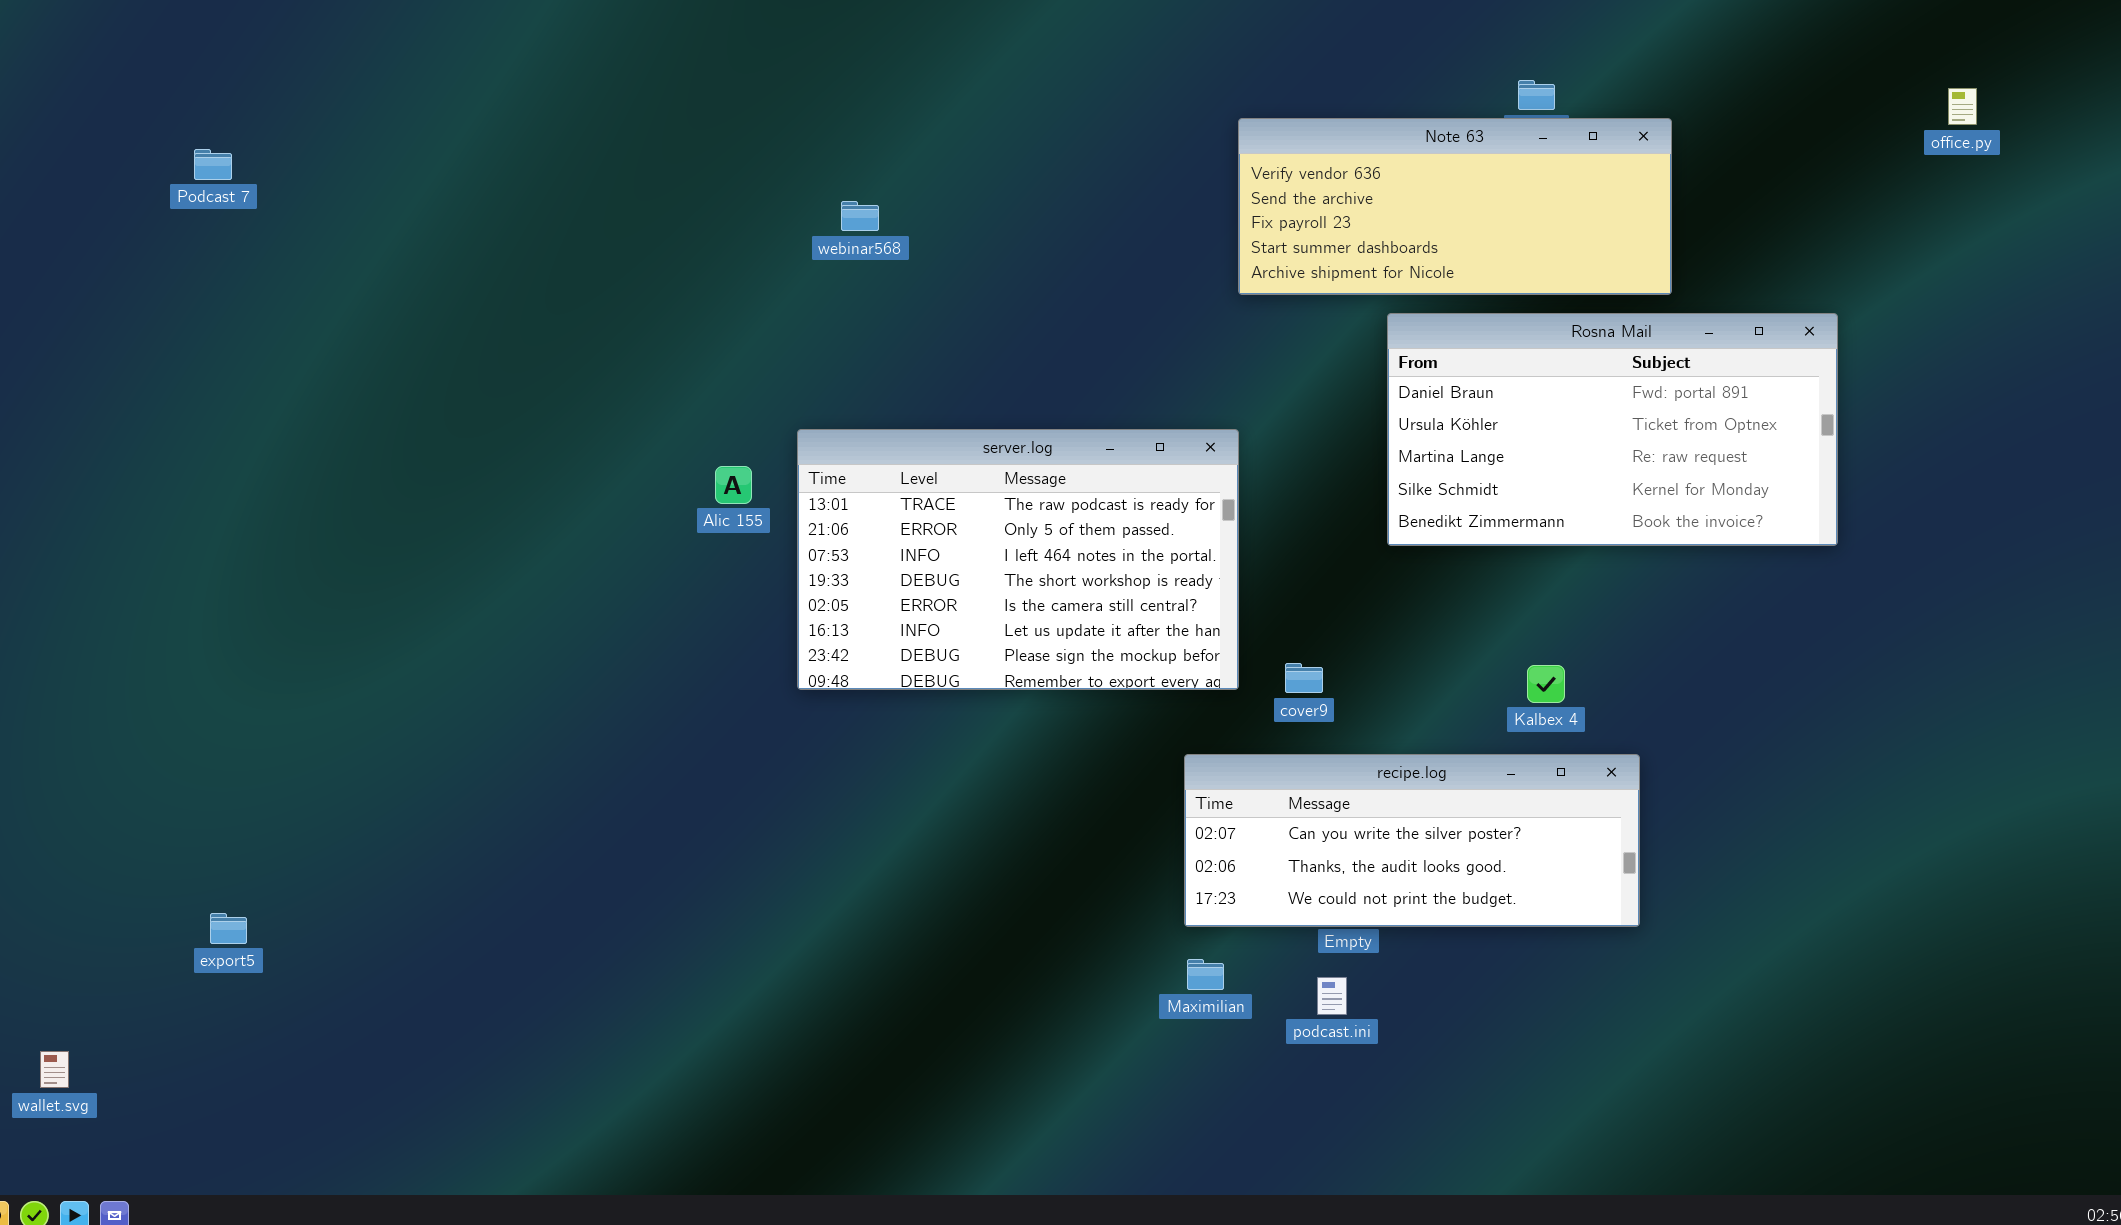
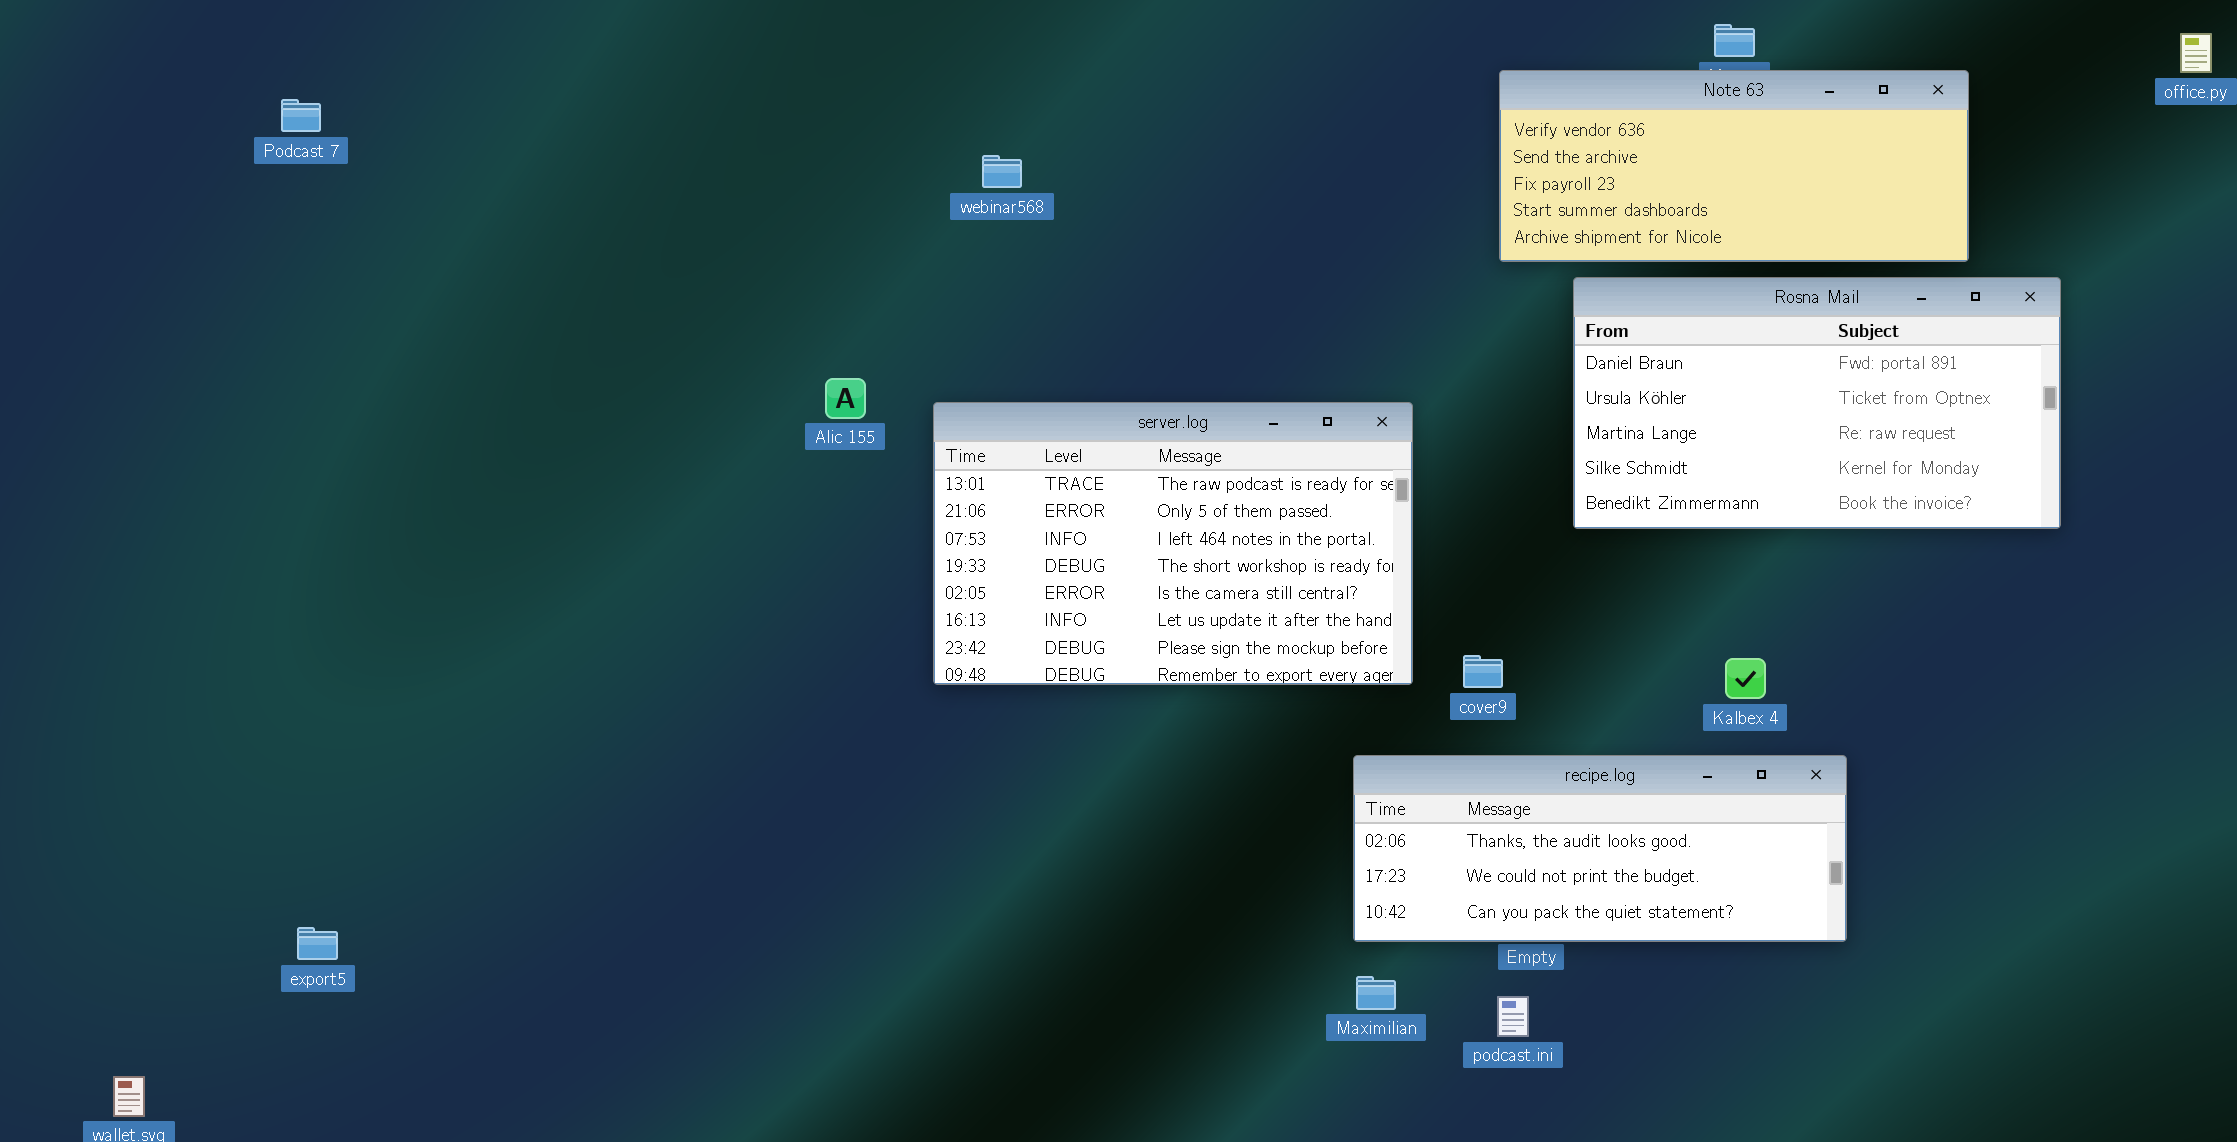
Note 63: [1238,118,1672,295] -> [1499,70,1969,262], moved
Alic 155: [715,466,752,504] -> [825,378,866,419], moved
recipe.log: [1184,754,1640,927] -> [1353,755,1847,942], scrolled down 1 row

